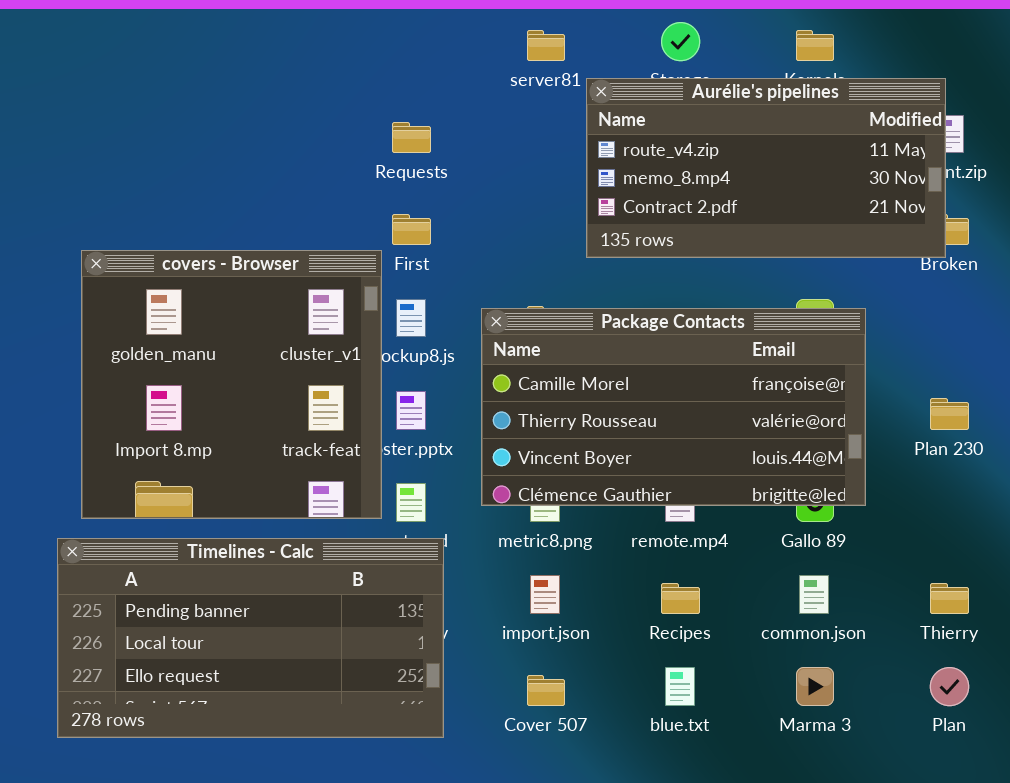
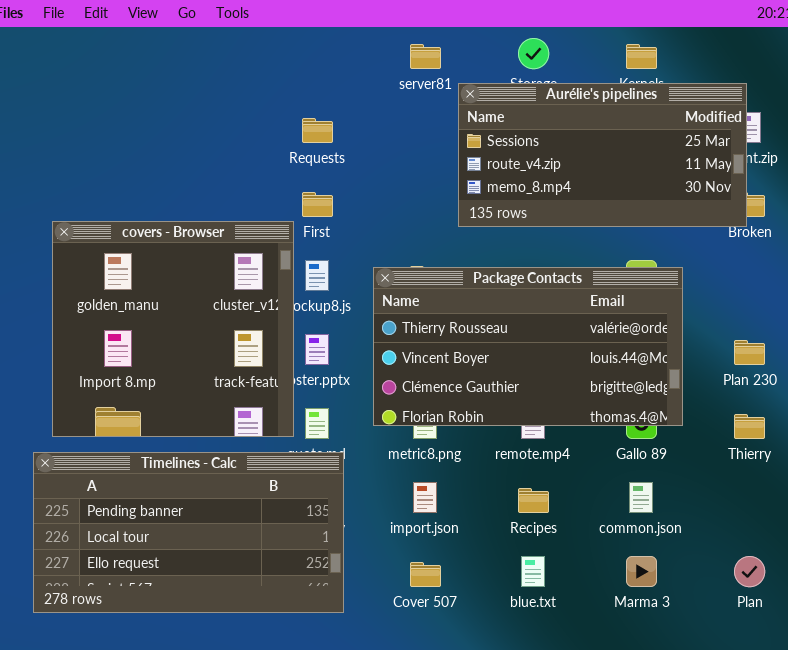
Aurélie's pipelines: [586,78,946,258] -> [458,83,747,227], scrolled up 1 row
Package Contacts: [481,308,866,506] -> [373,267,683,426], scrolled down 1 row
Thierry: [930,583,969,614] -> [734,414,765,439], moved

